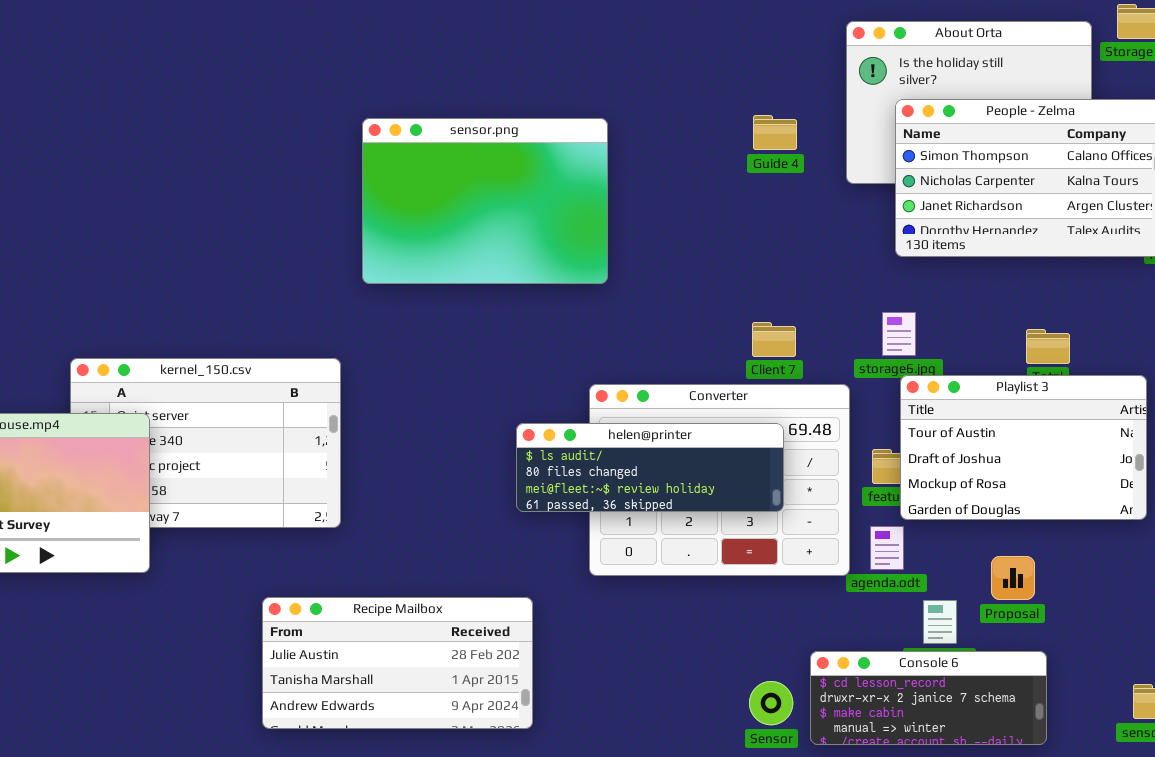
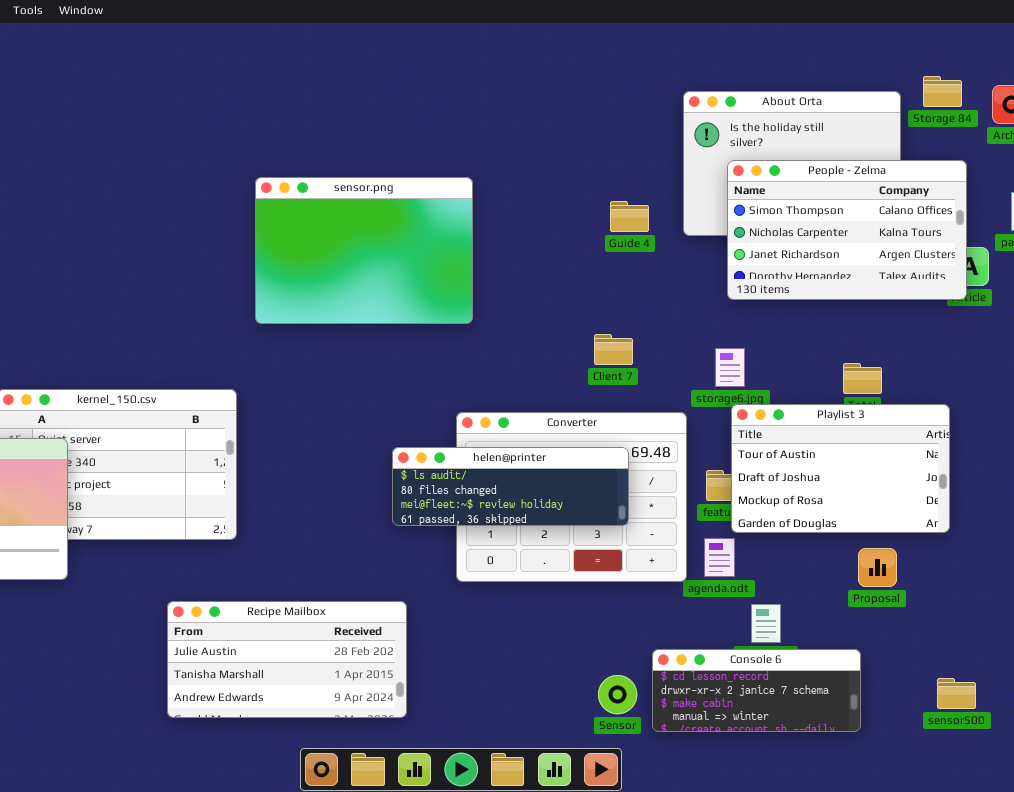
Guide 4: [753,115,797,150] -> [610,201,649,232], moved
Client 7: [752,322,796,357] -> [594,334,633,365], moved
Proposal: [991,556,1035,600] -> [858,548,897,587], moved

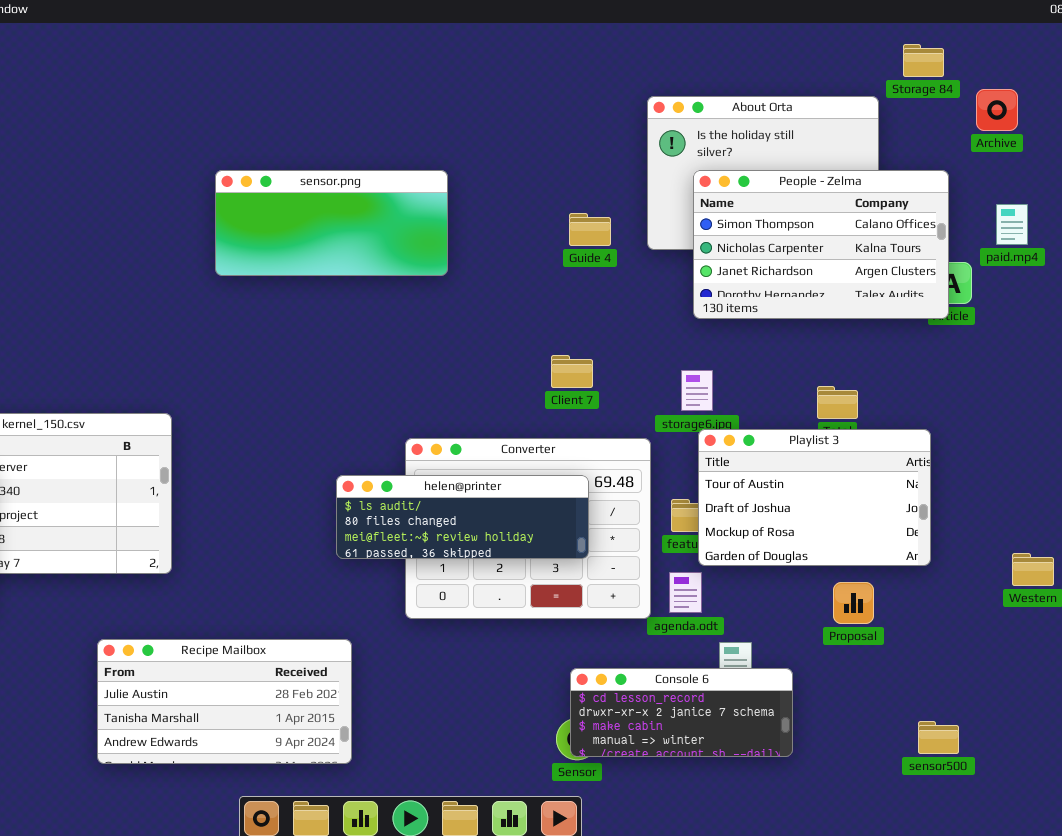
Storage 84: [923,76,962,107] -> [903,44,944,77], moved
sensor.png: [255,177,473,324] -> [215,170,448,276], moved, resized
Console 6: [652,649,861,732] -> [570,668,793,757], moved

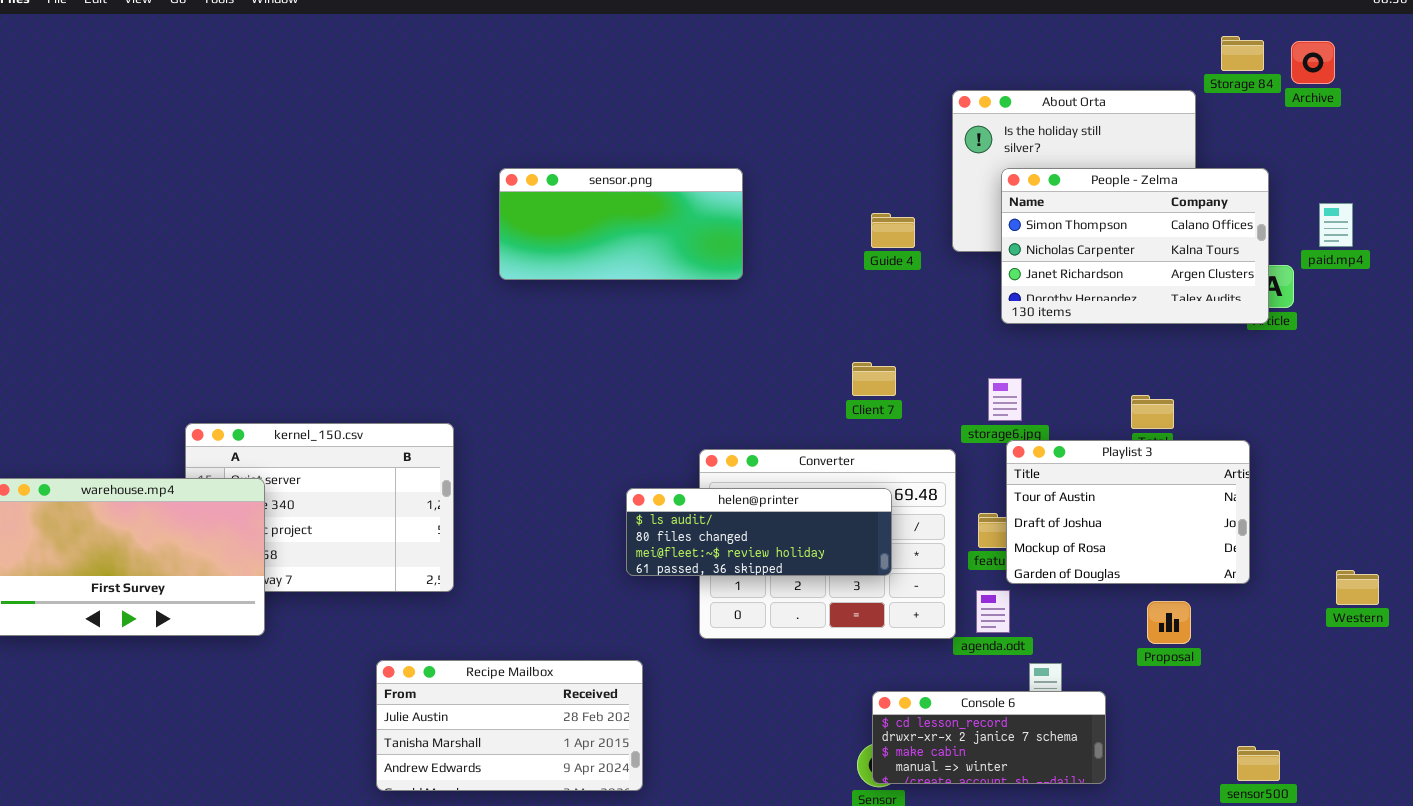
Archive: [976,89,1018,131] -> [1291,41,1335,84], moved

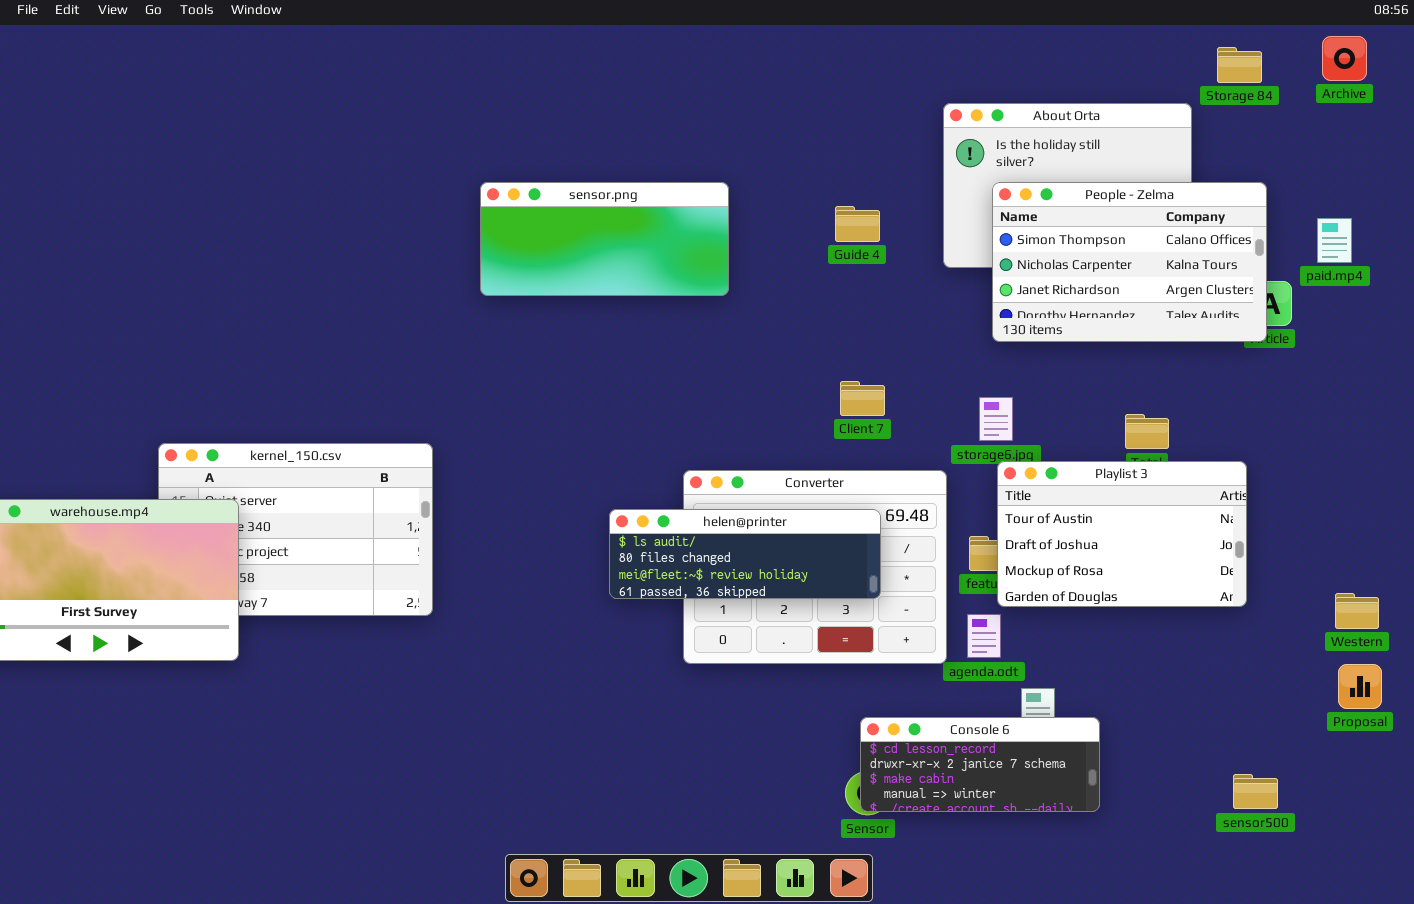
Archive: [1291,41,1335,84] -> [1322,36,1367,81], moved
Guide 4: [871,213,915,248] -> [835,206,880,242], moved
Proposal: [1147,601,1191,644] -> [1338,664,1382,709], moved
Recipe Mailbox: [376,660,643,791] -> none, closed

